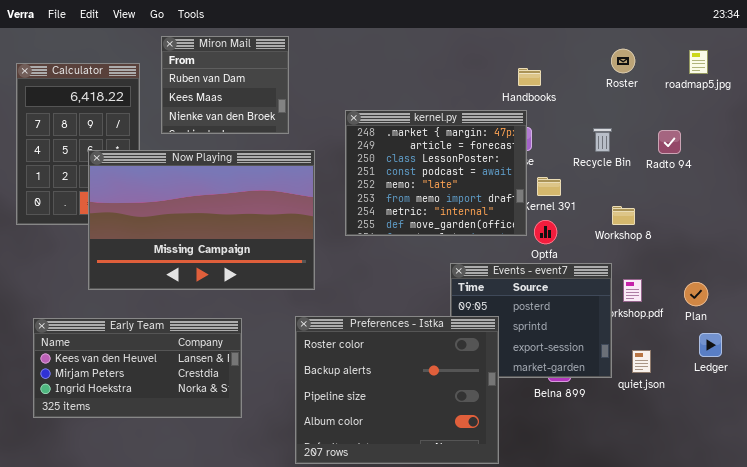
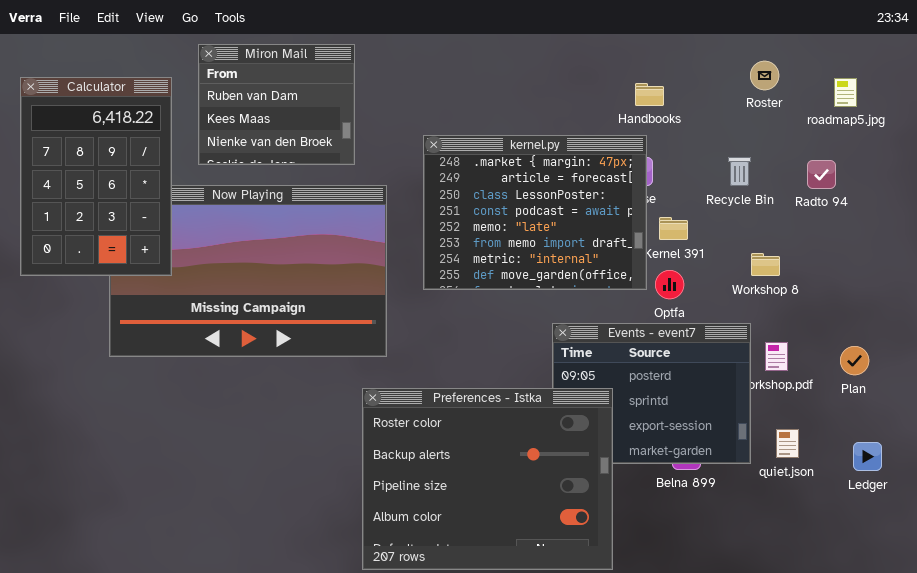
roadmap5.jpg: [689,50,708,74] -> [834,78,857,107], moved
Calculator: [16,63,140,225] -> [20,77,172,276], raised
Early Team: [33,318,242,418] -> none, closed
Ledger: [699,333,722,357] -> [853,442,882,471], moved

